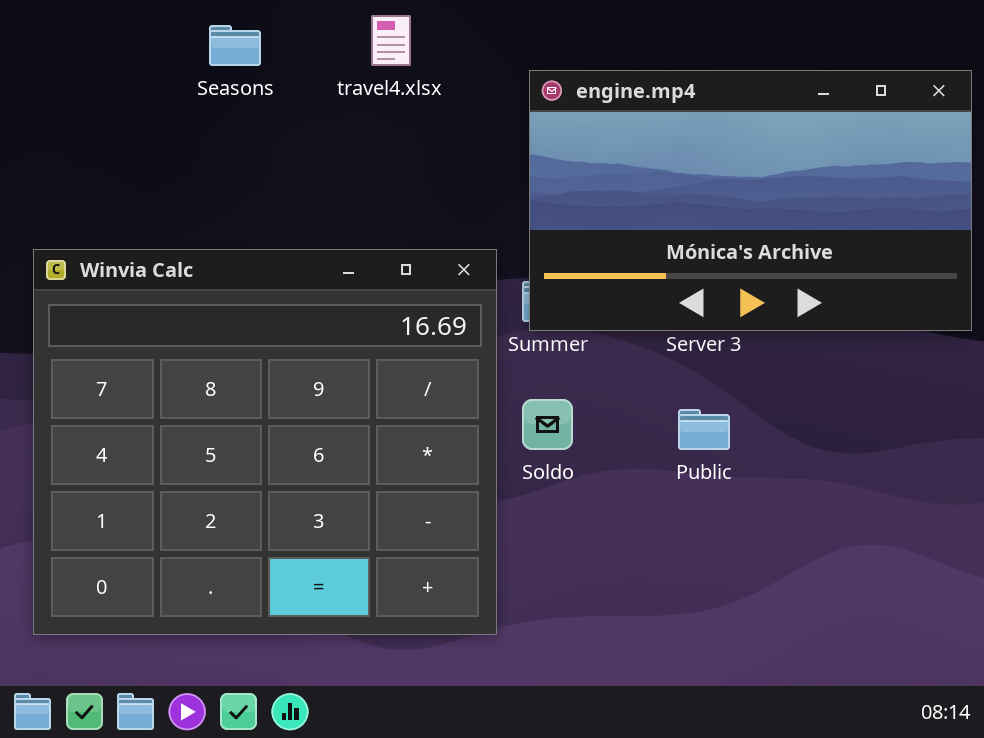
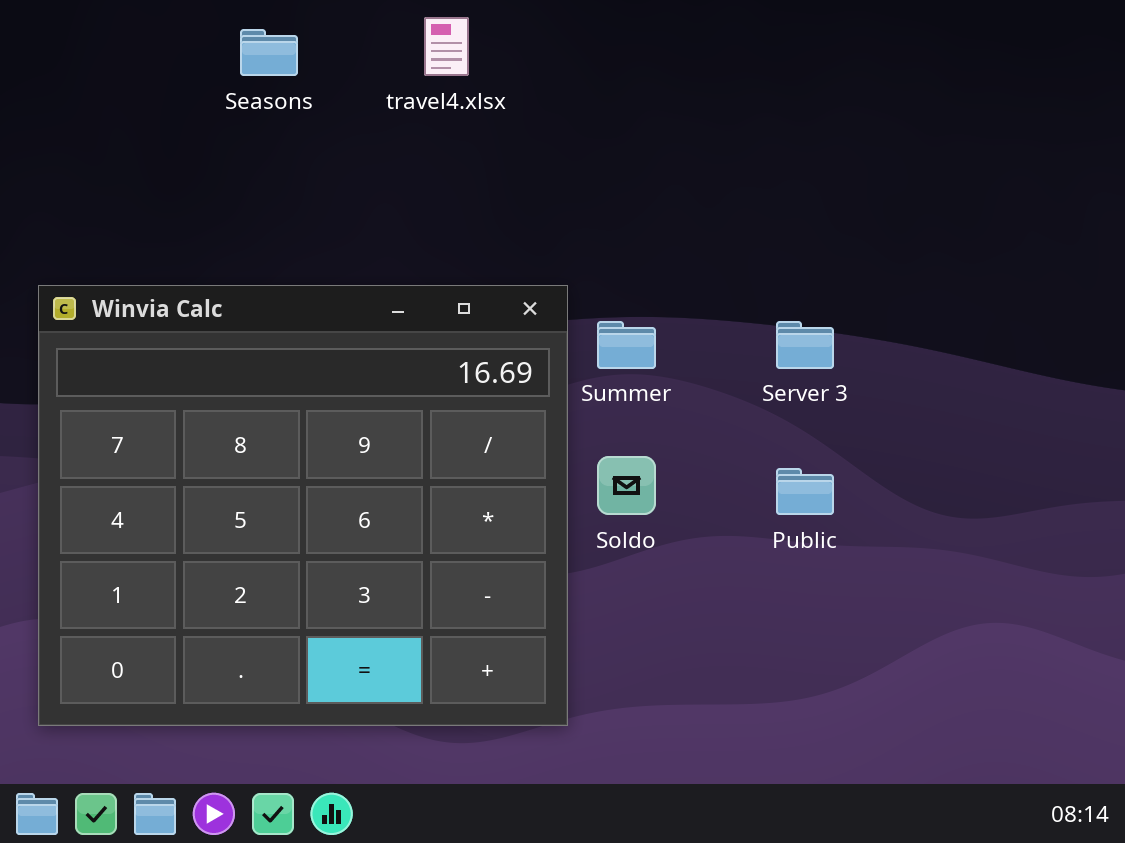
engine.mp4: [529,70,972,331] -> none, closed

